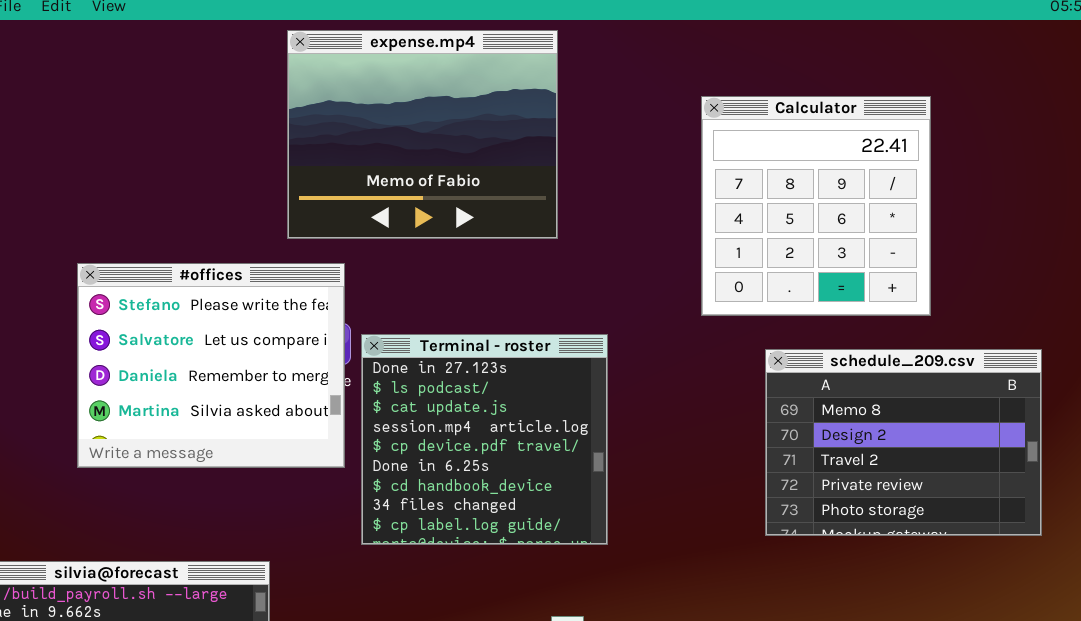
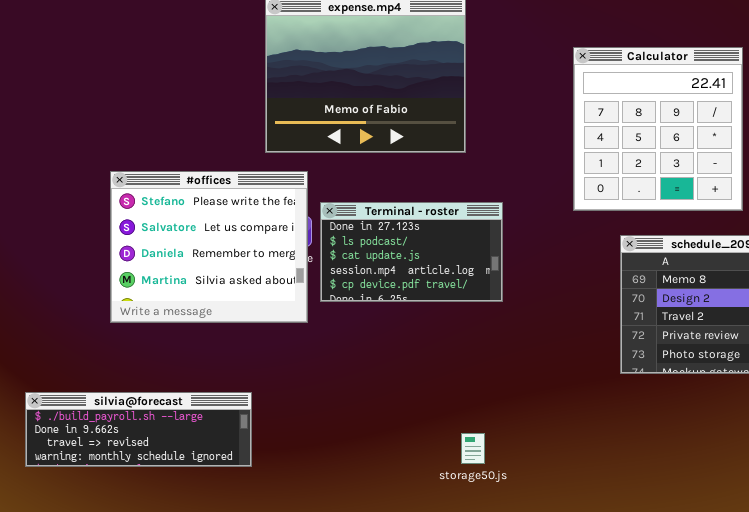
Terminal - roster: [361,334,608,545] -> [320,202,503,302], moved, resized

